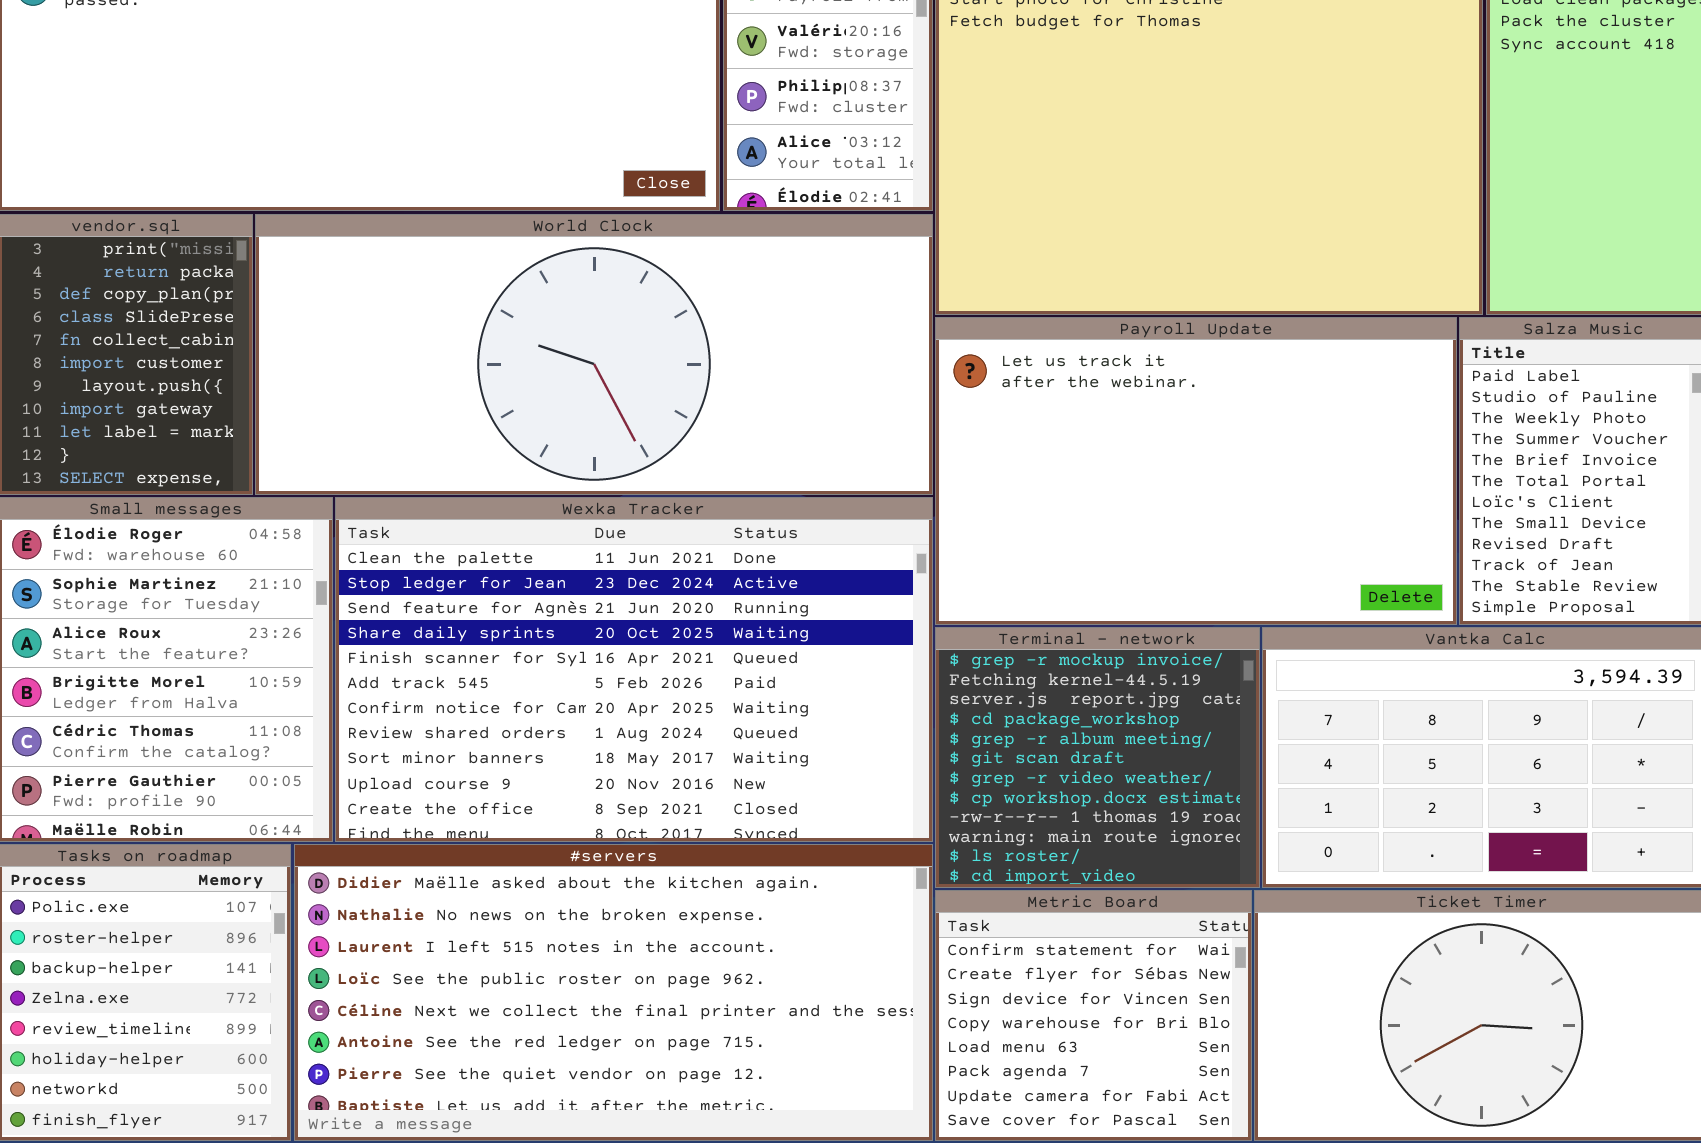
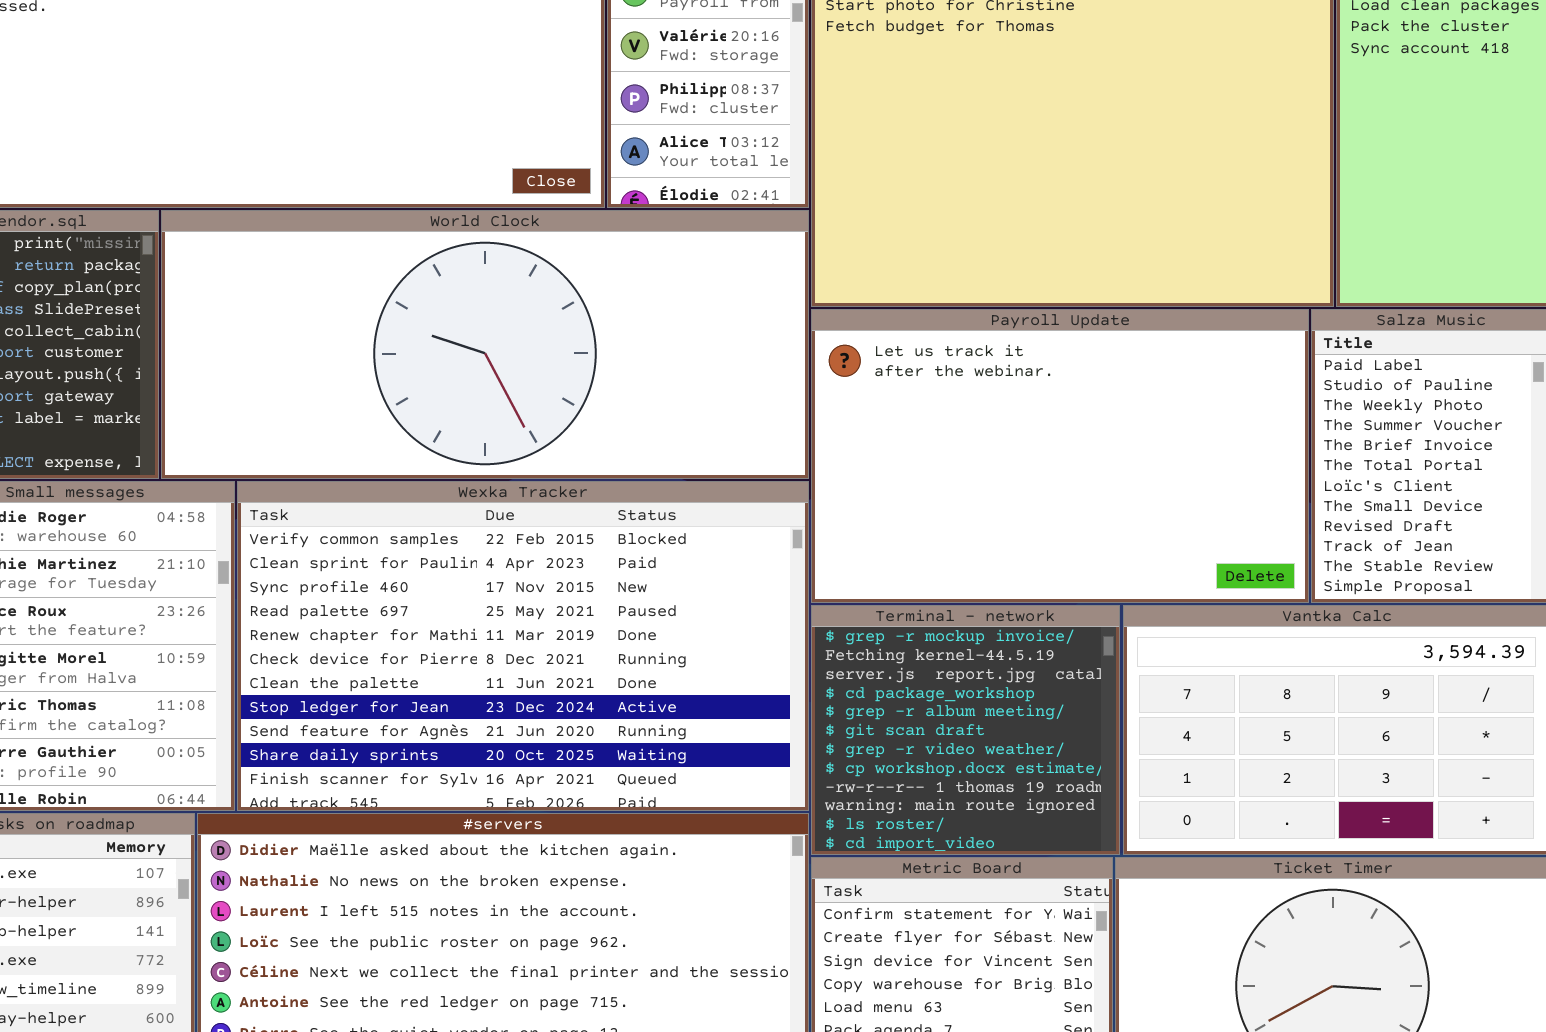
Wexka Tracker: [335,497,933,842] -> [237,481,809,811], scrolled up 6 rows

